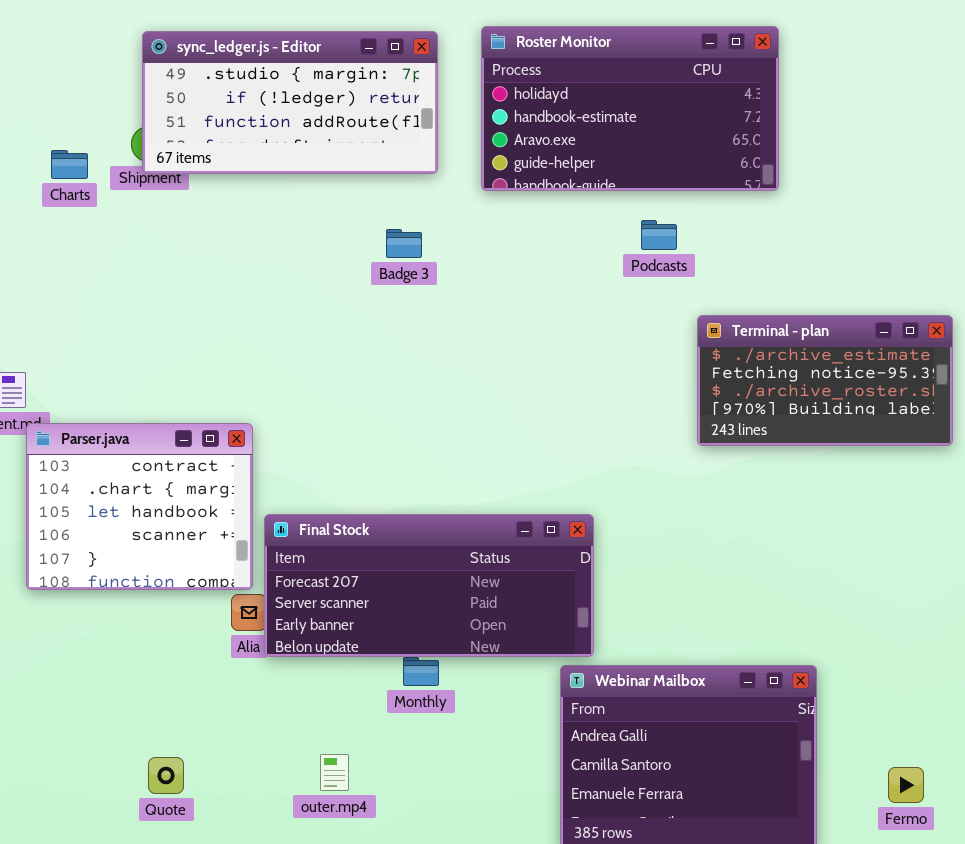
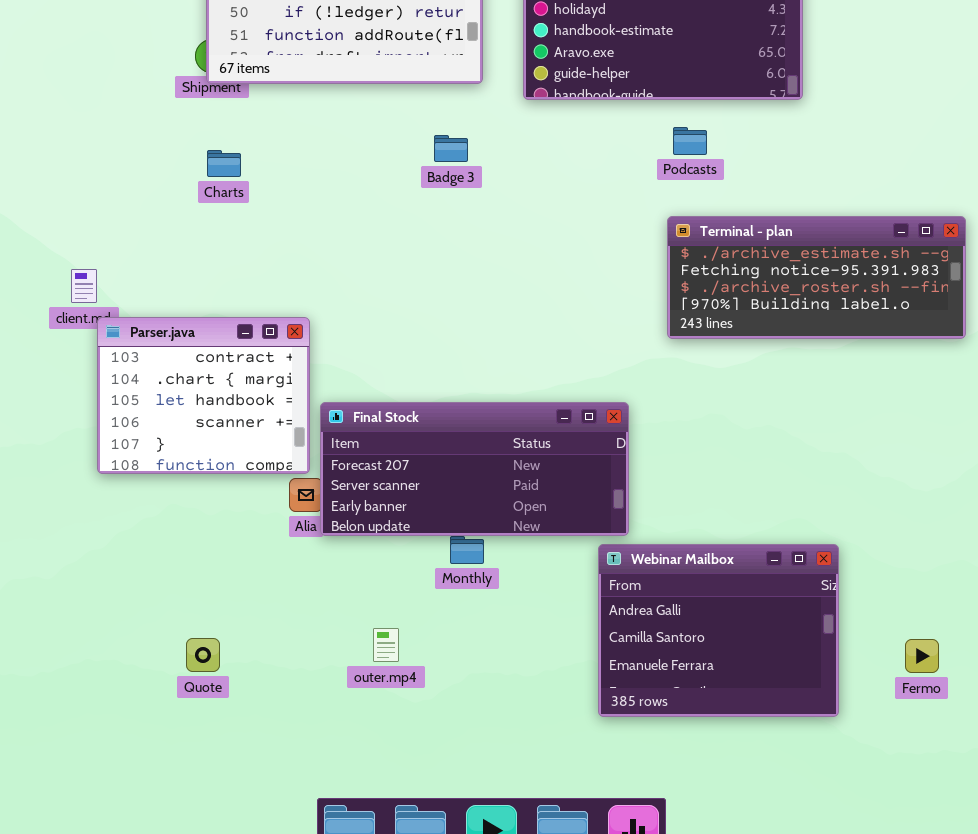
Charts: [51,150,88,179] -> [207,150,241,177], moved
Terminal - plan: [697,315,953,446] -> [667,216,966,339], resized
Quote: [148,757,184,794] -> [186,638,220,672], moved

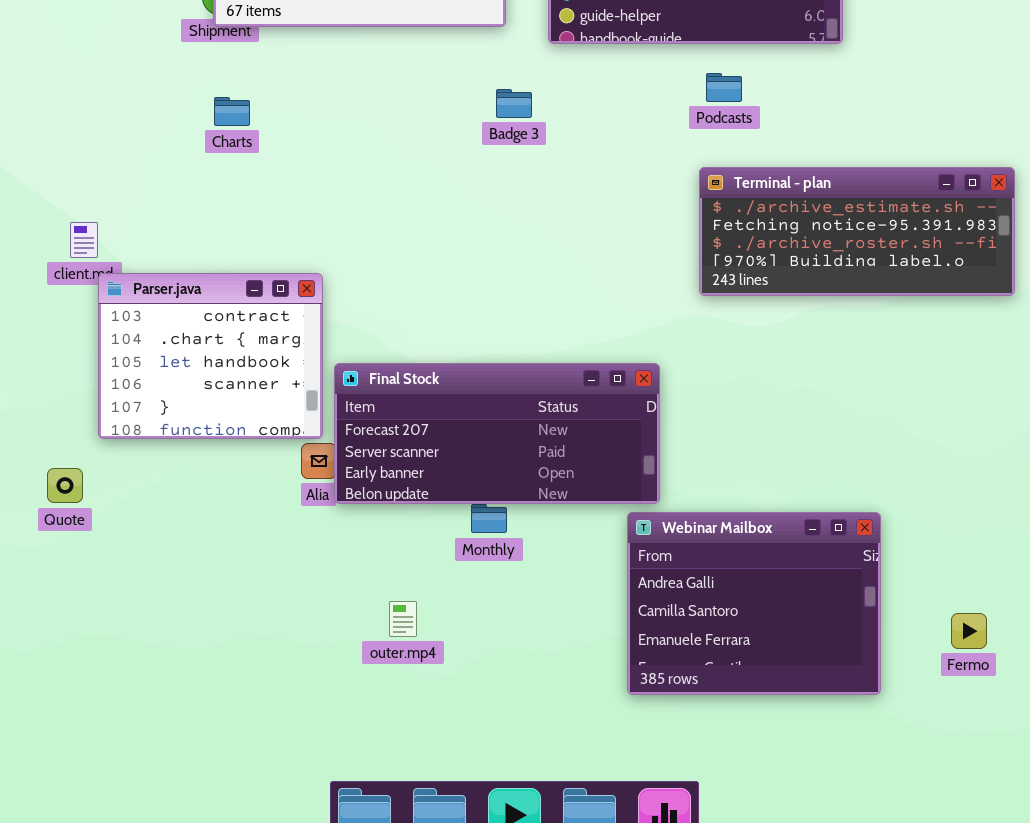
Badge 3: [434,135,468,162] -> [496,89,532,118], moved
Quote: [186,638,220,672] -> [47,468,83,503], moved

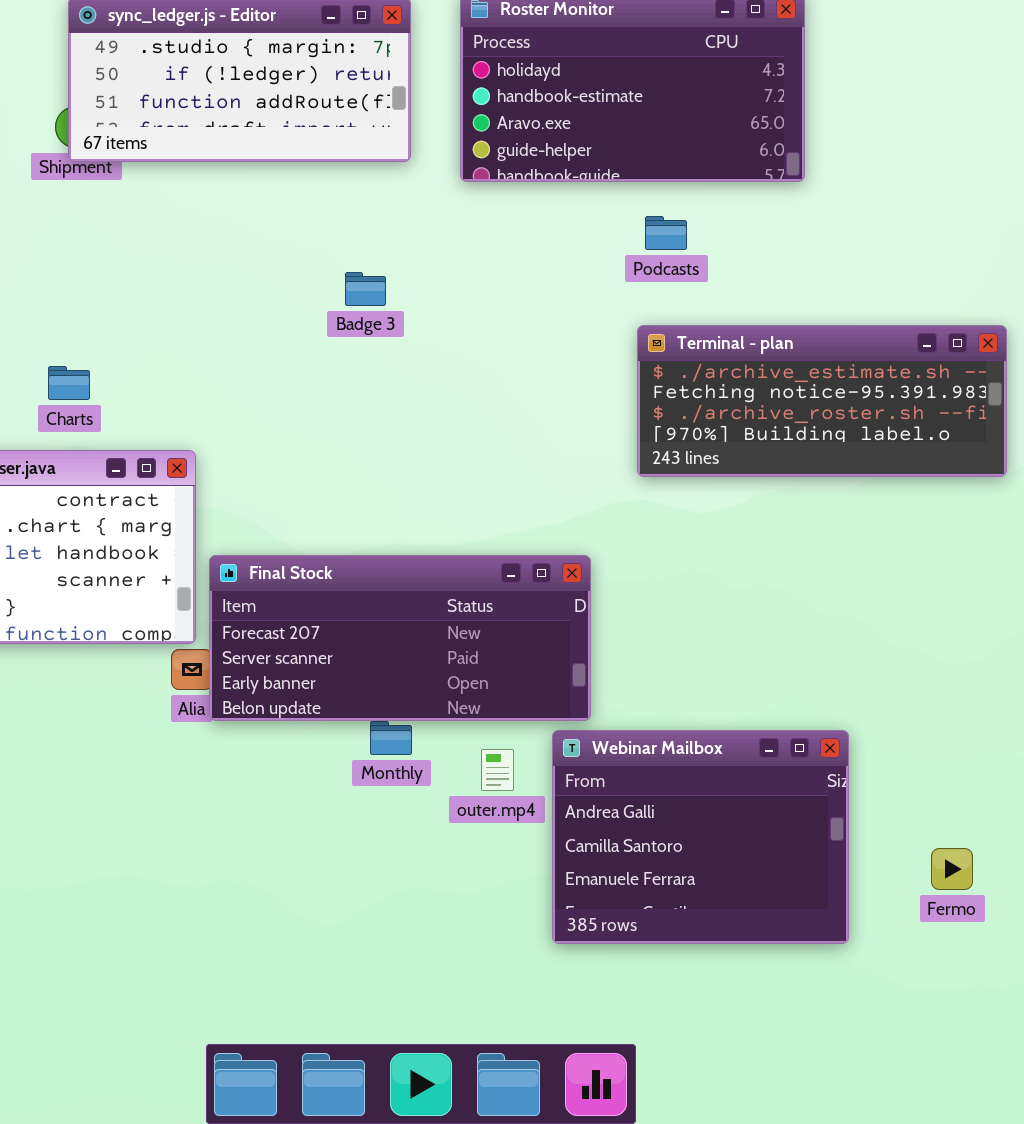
Badge 3: [496,89,532,118] -> [345,272,386,306], moved
Charts: [214,97,250,126] -> [48,366,90,400], moved
outer.mp4: [389,601,417,637] -> [481,749,514,791], moved

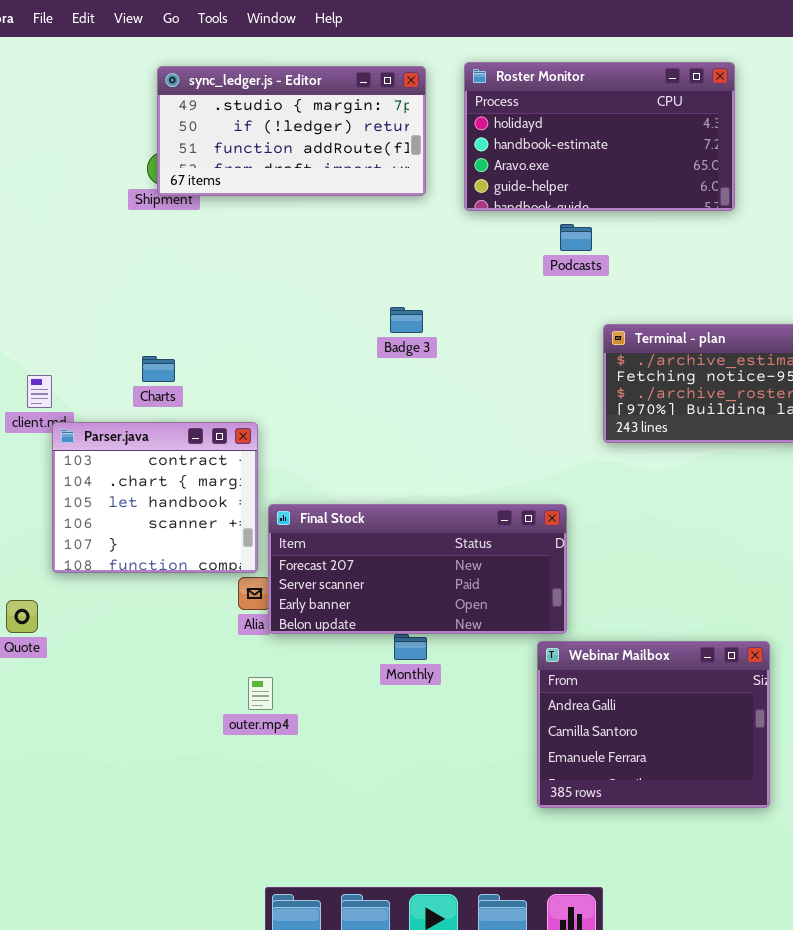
Podcasts: [645,216,687,250] -> [560,224,592,251], moved
Badge 3: [345,272,386,306] -> [390,307,423,333], moved
outer.mp4: [481,749,514,791] -> [248,677,273,710], moved

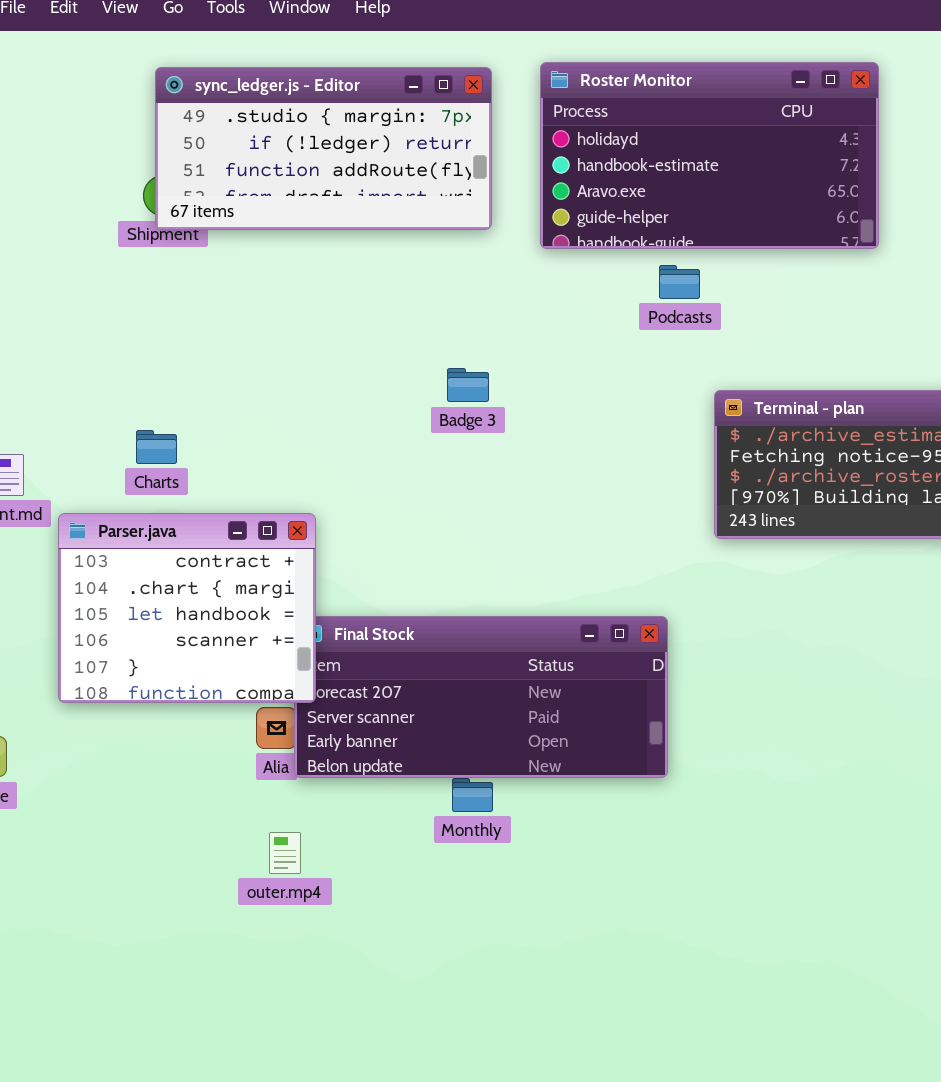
Parser.java: [52,422,258,573] -> [58,513,316,703], moved
Webinar Mailbox: [537,641,770,808] -> none, closed

